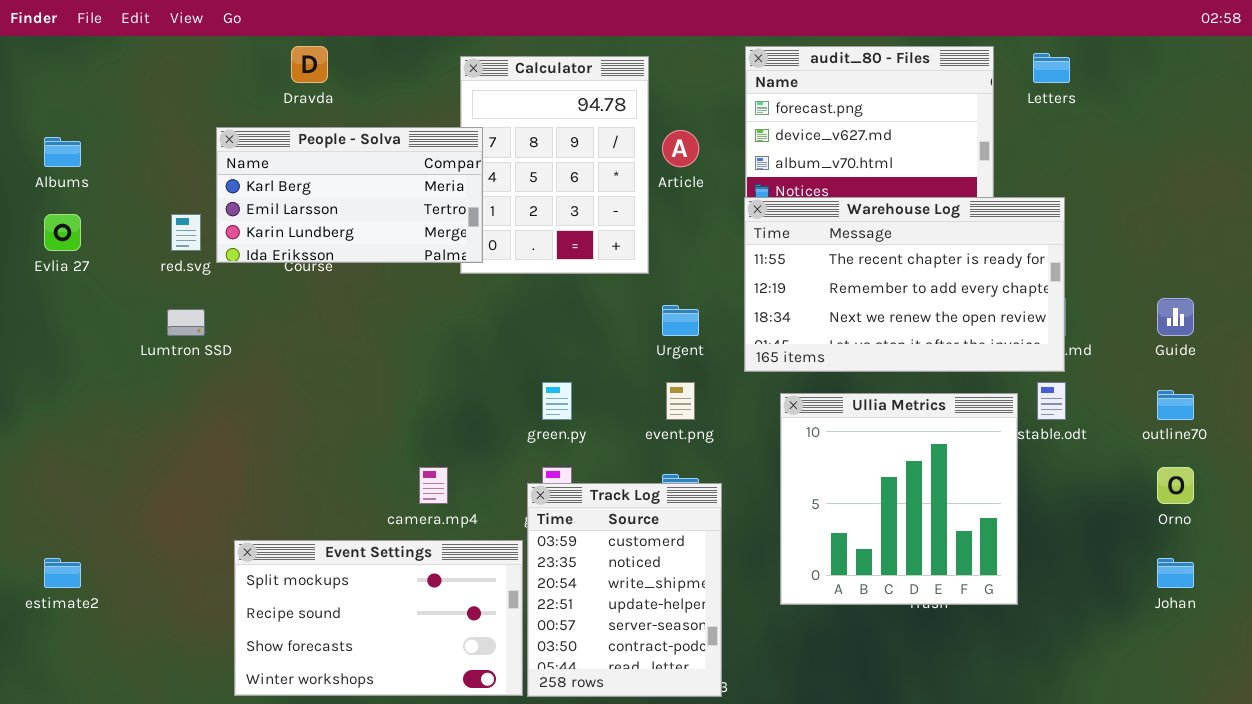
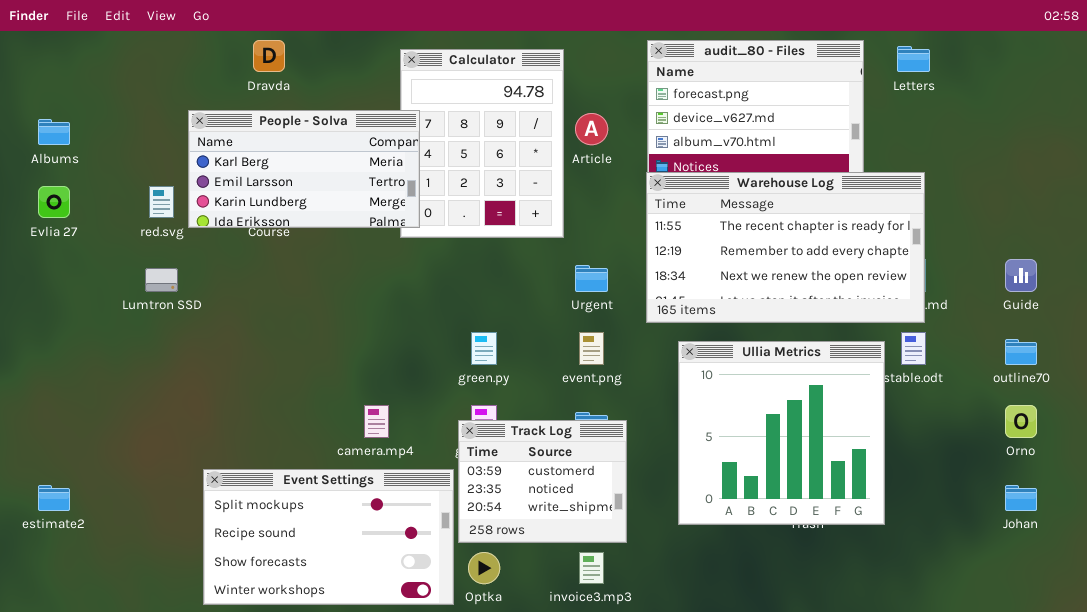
Track Log: [527,483,722,697] -> [458,420,627,543], resized

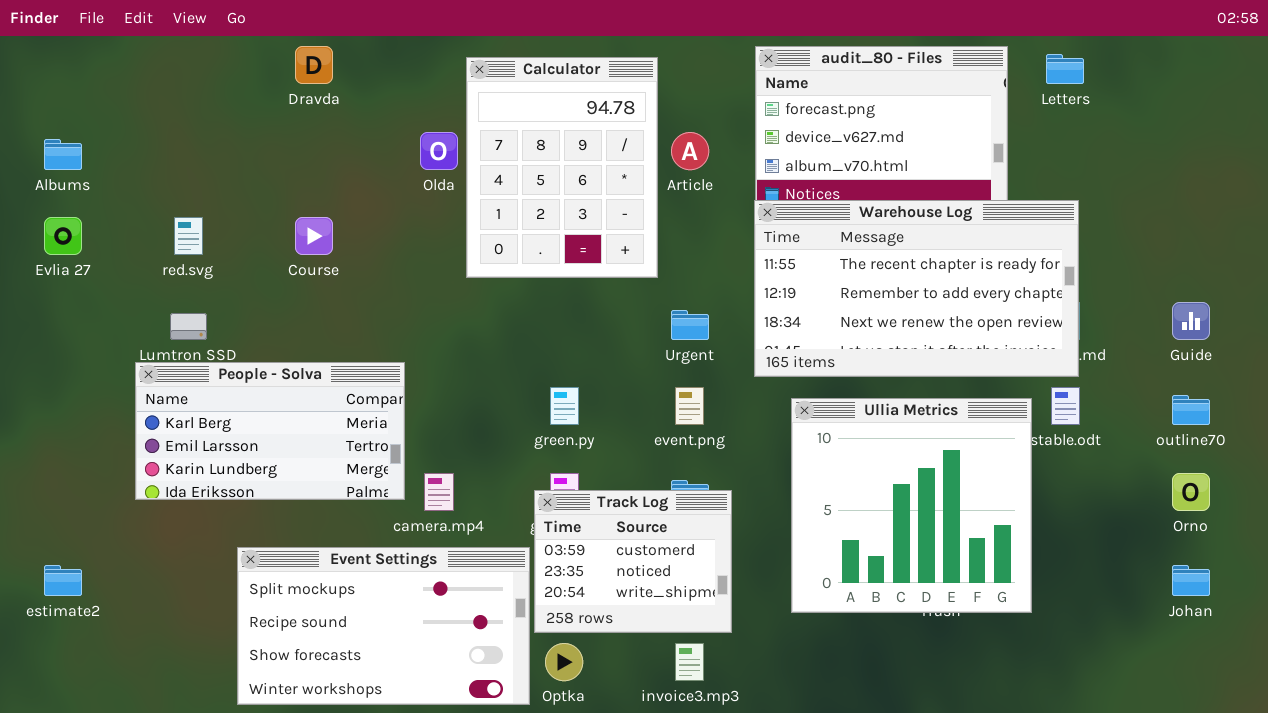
People - Solva: [188,110,420,228] -> [135,362,405,500], moved

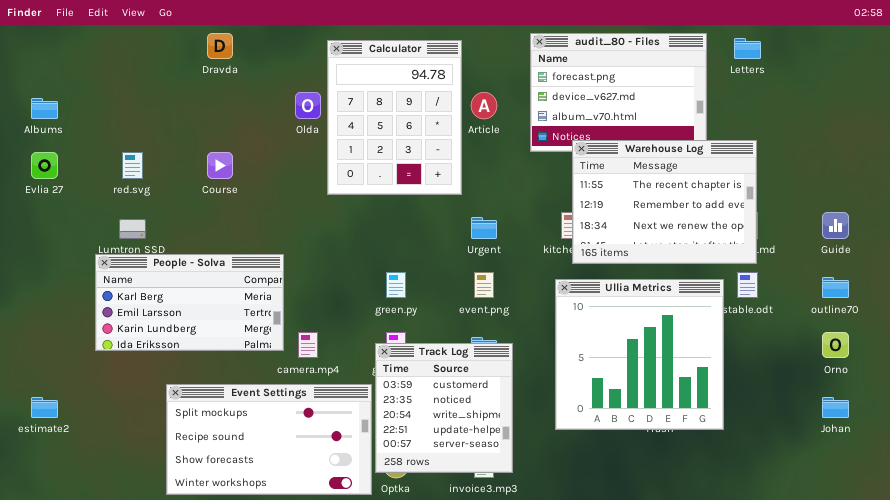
Warehouse Log: [754,200,1079,377] -> [572,140,757,264], resized
Track Log: [534,490,732,633] -> [375,343,513,473], resized

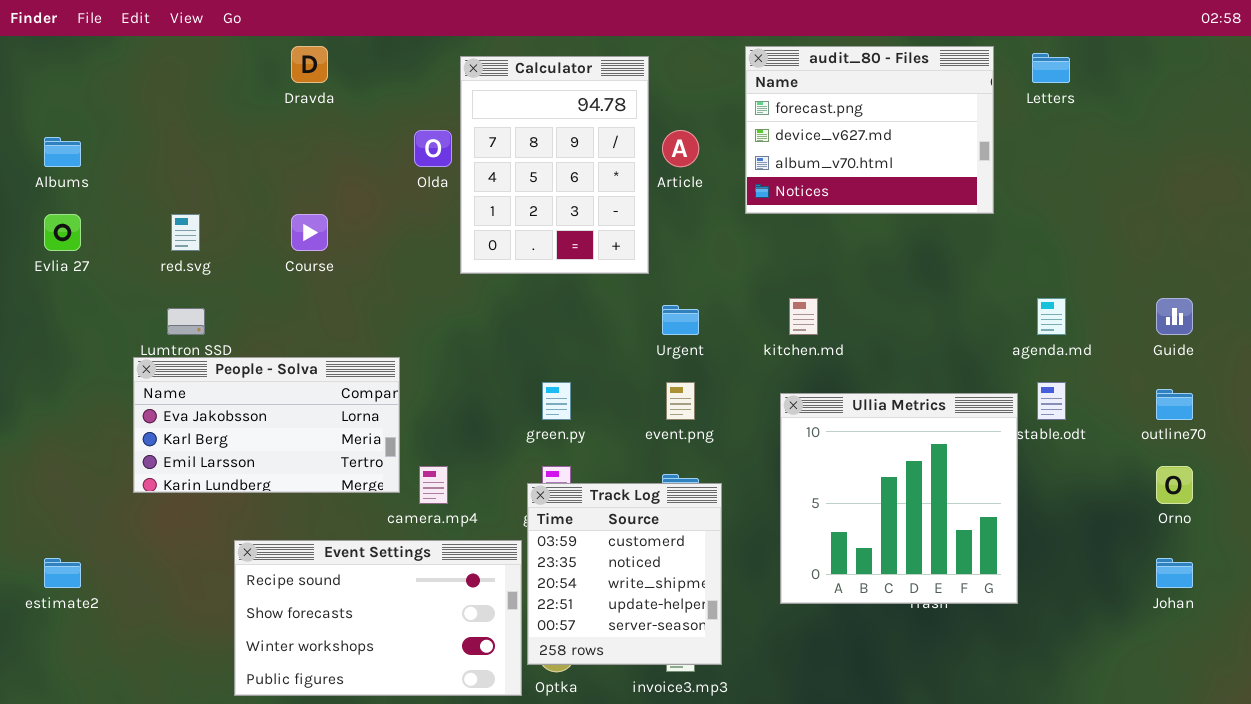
Warehouse Log: [572,140,757,264] -> none, closed
People - Solva: [95,254,284,351] -> [133,357,400,493], scrolled up 1 row
Event Settings: [166,384,372,495] -> [234,540,522,696], scrolled down 1 row

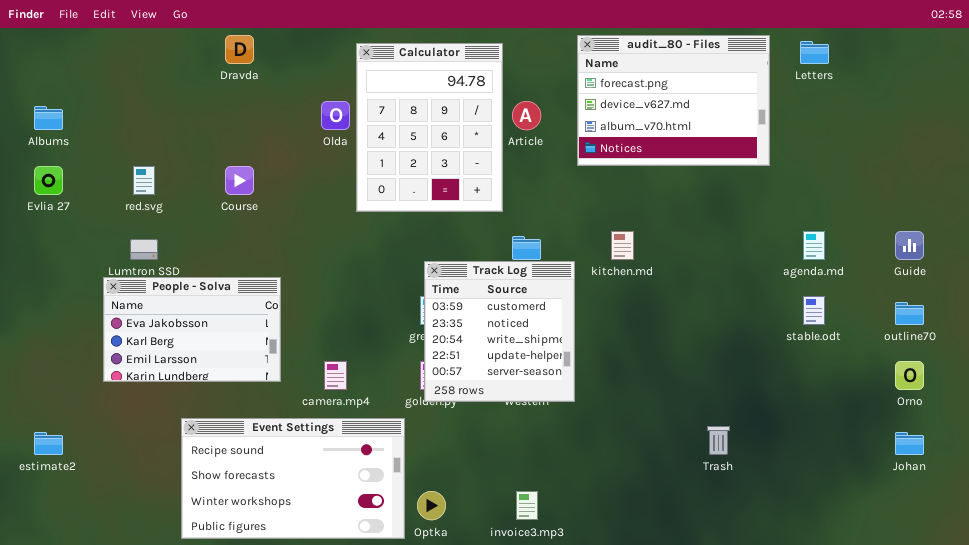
People - Solva: [133,357,400,493] -> [103,277,281,382], resized
Ullia Metrics: [780,393,1018,604] -> none, closed
Track Log: [527,483,722,665] -> [424,261,575,402], moved

